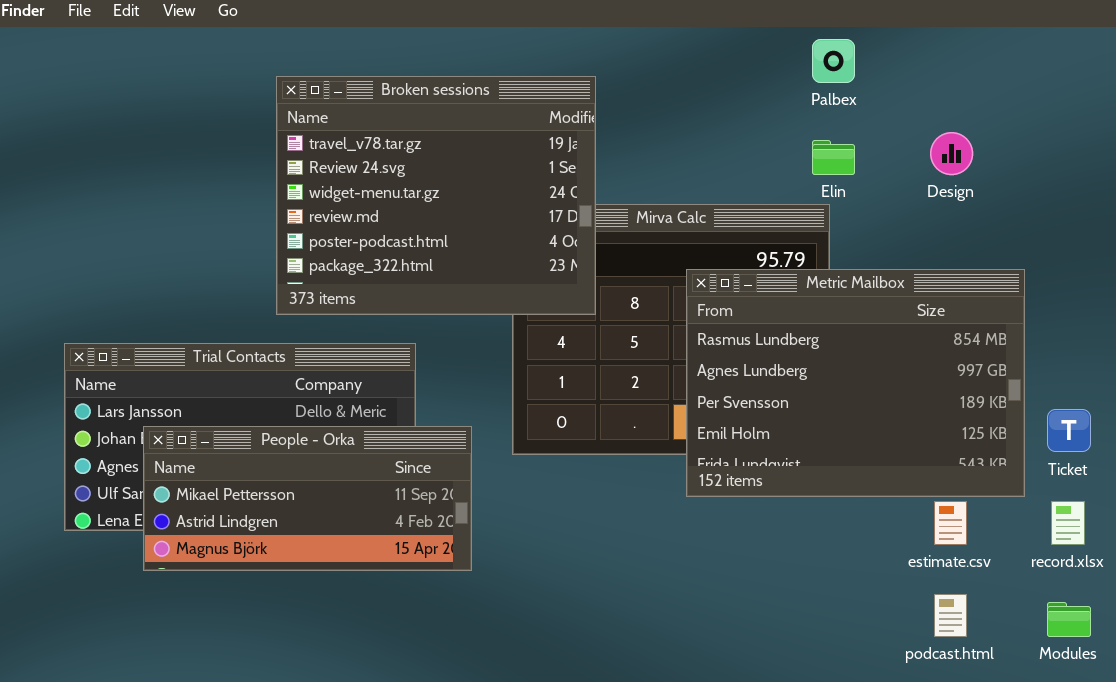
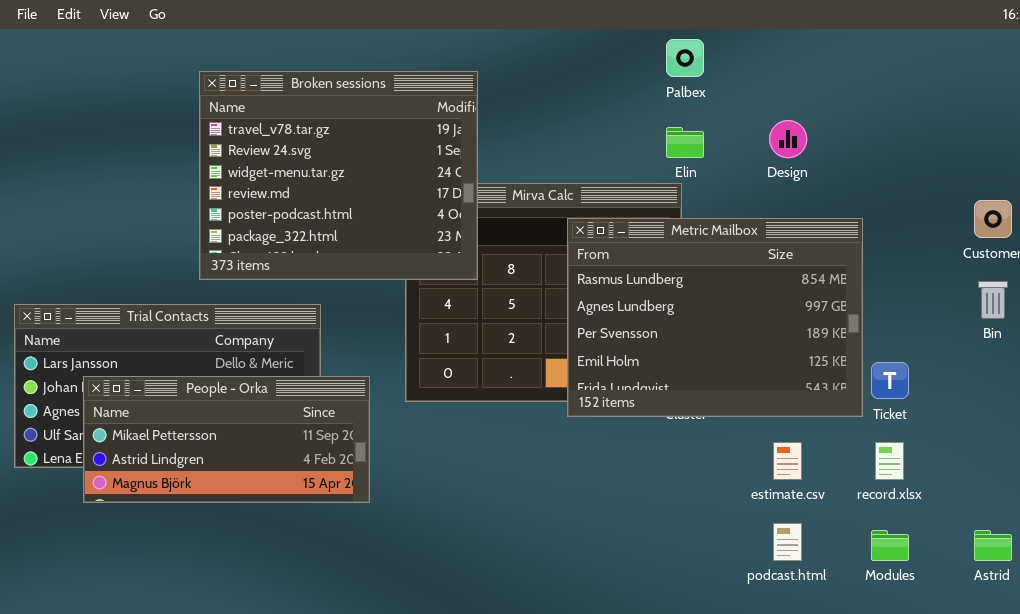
Metric Mailbox: [686,269,1025,497] -> [567,218,863,417], moved

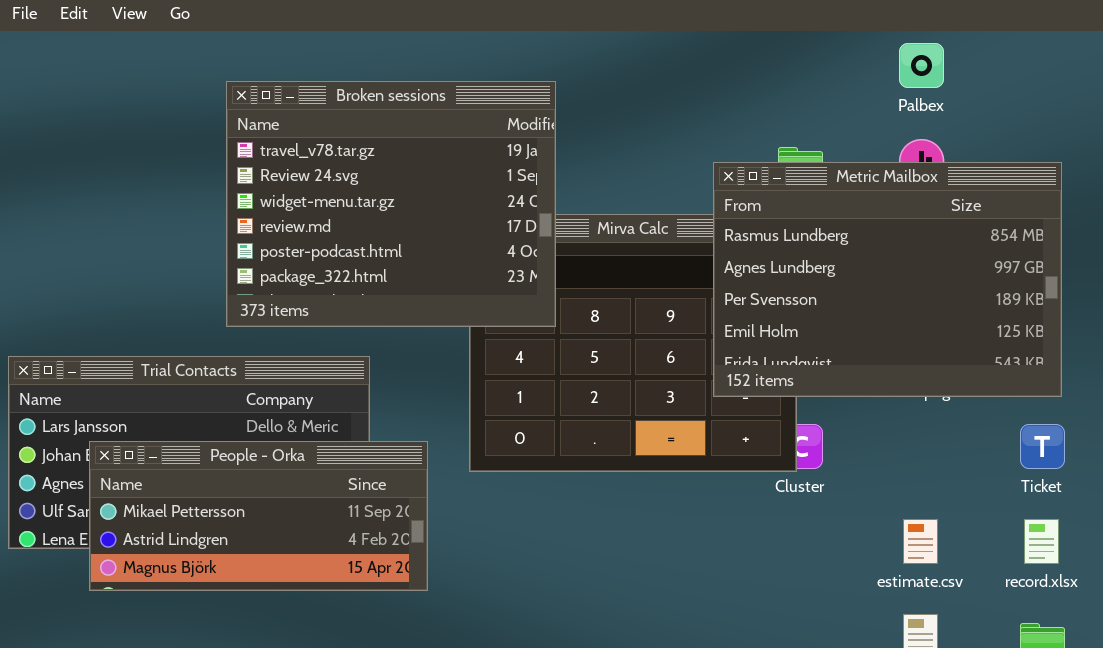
Palbex: [666,39,704,77] -> [899,43,944,88], moved
Metric Mailbox: [567,218,863,417] -> [713,162,1062,397], moved

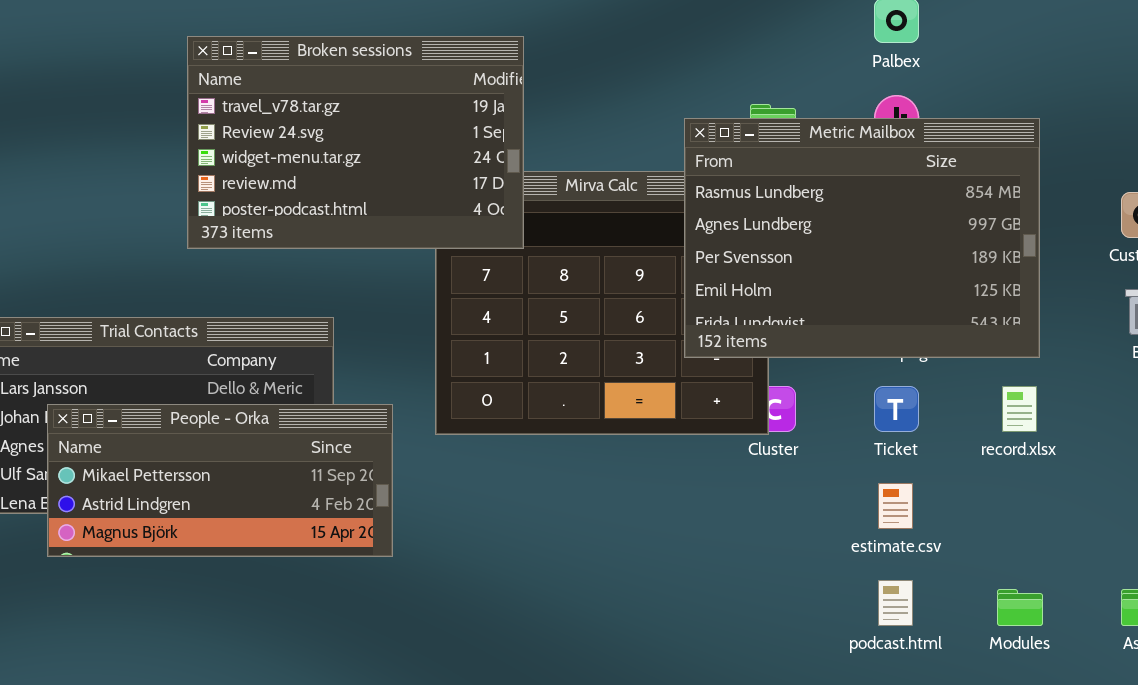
Broken sessions: [226,81,556,327] -> [187,36,524,249], resized
Ticket: [1020,424,1065,469] -> [874,386,919,432], moved
record.xlsx: [1024,519,1059,564] -> [1002,386,1037,432], moved

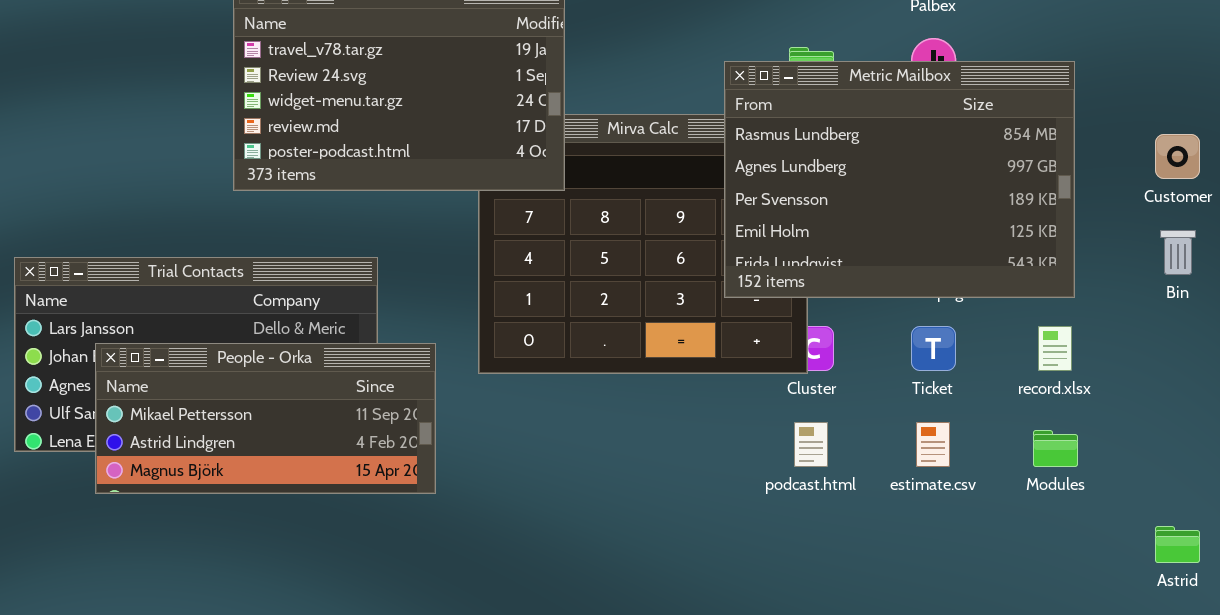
podcast.html: [878,580,913,626] -> [794,422,828,467], moved
Modules: [997,589,1043,626] -> [1033,430,1078,467], moved

